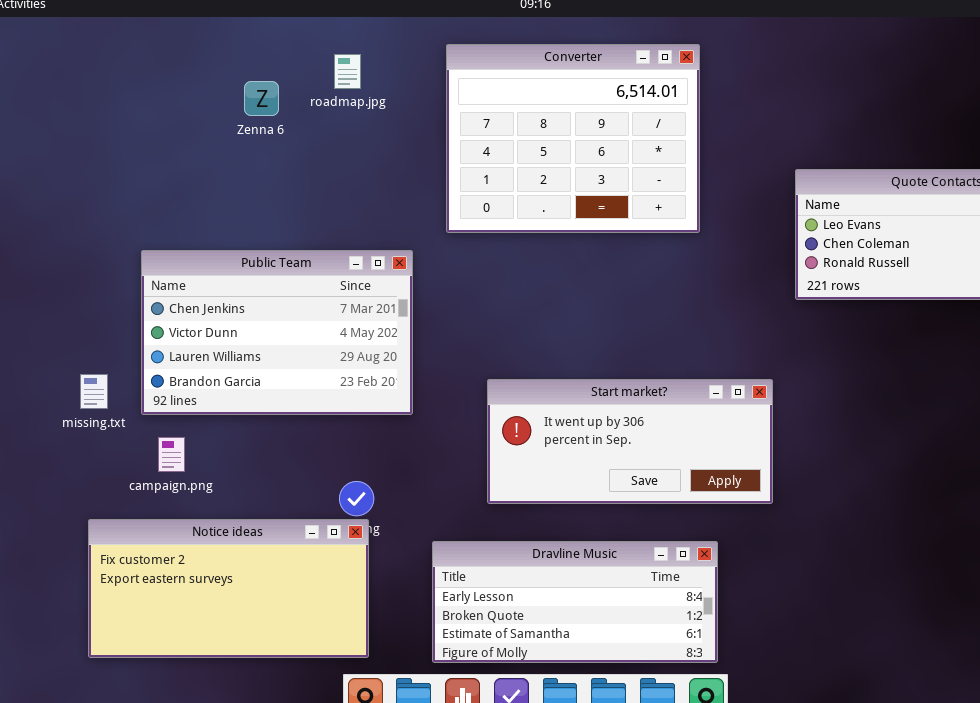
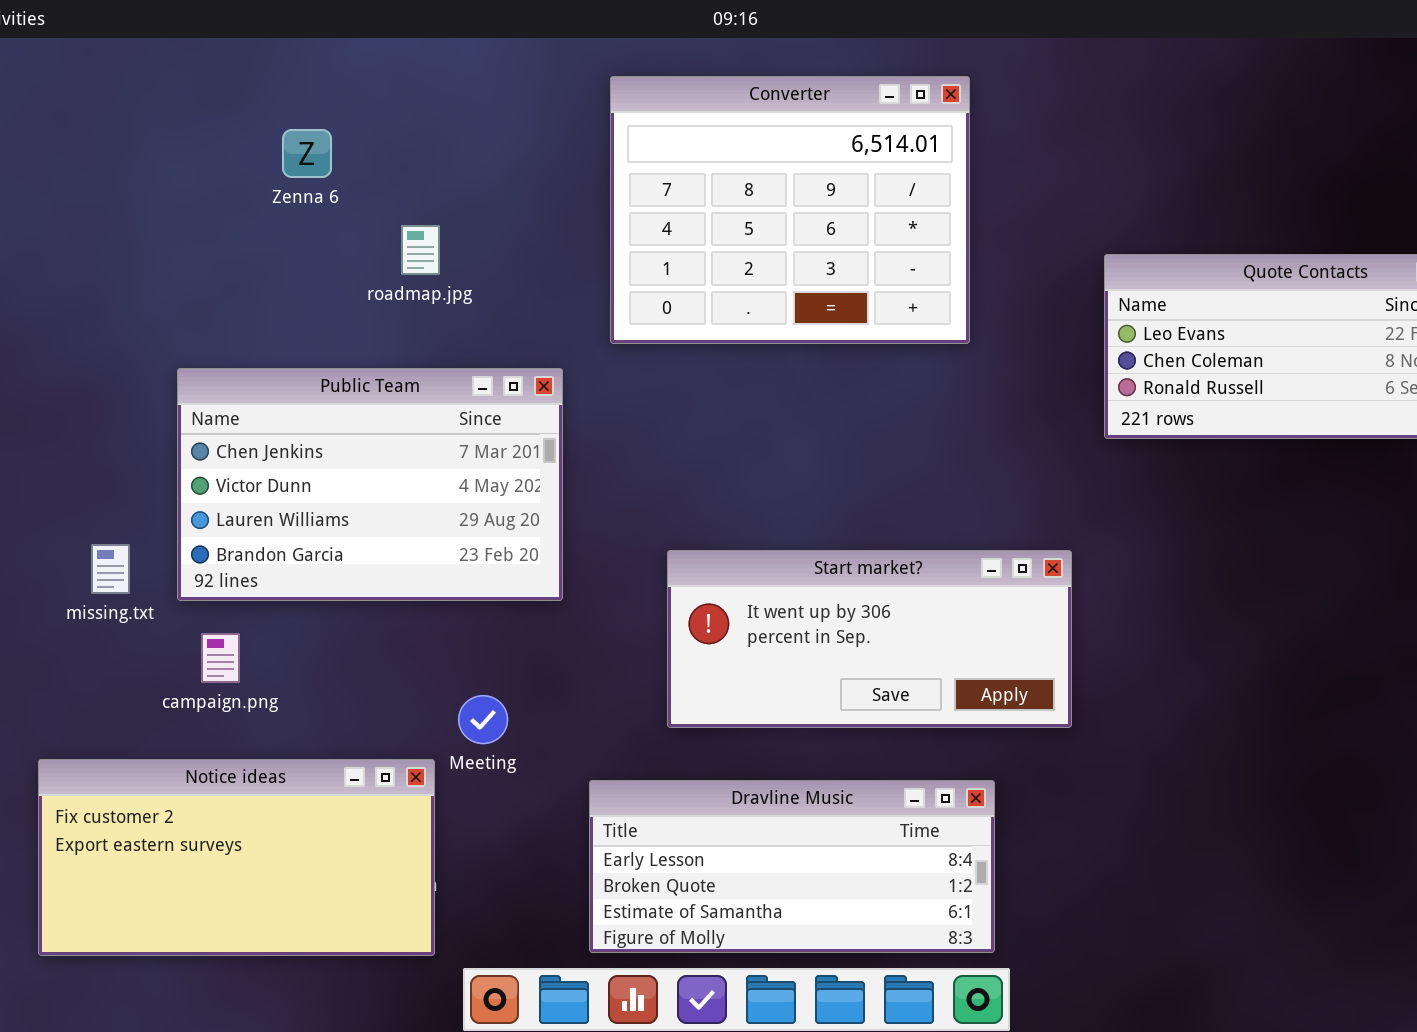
roadmap.jpg: [334,54,361,89] -> [401,225,440,275], moved
Zenna 6: [244,81,279,116] -> [282,129,332,178], moved
Notice ideas: [88,519,369,658] -> [38,759,435,956], moved

